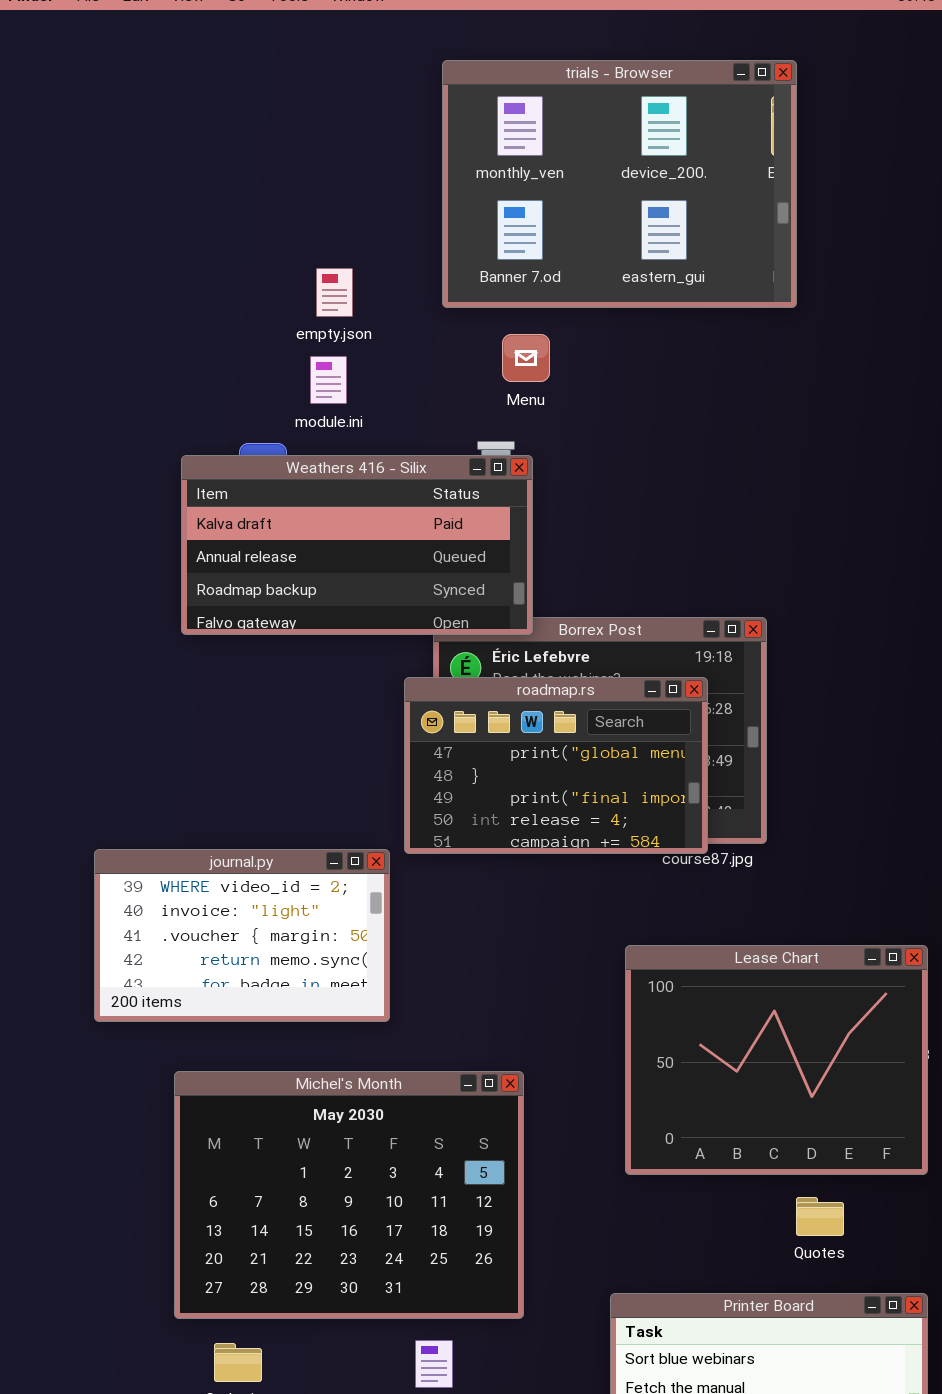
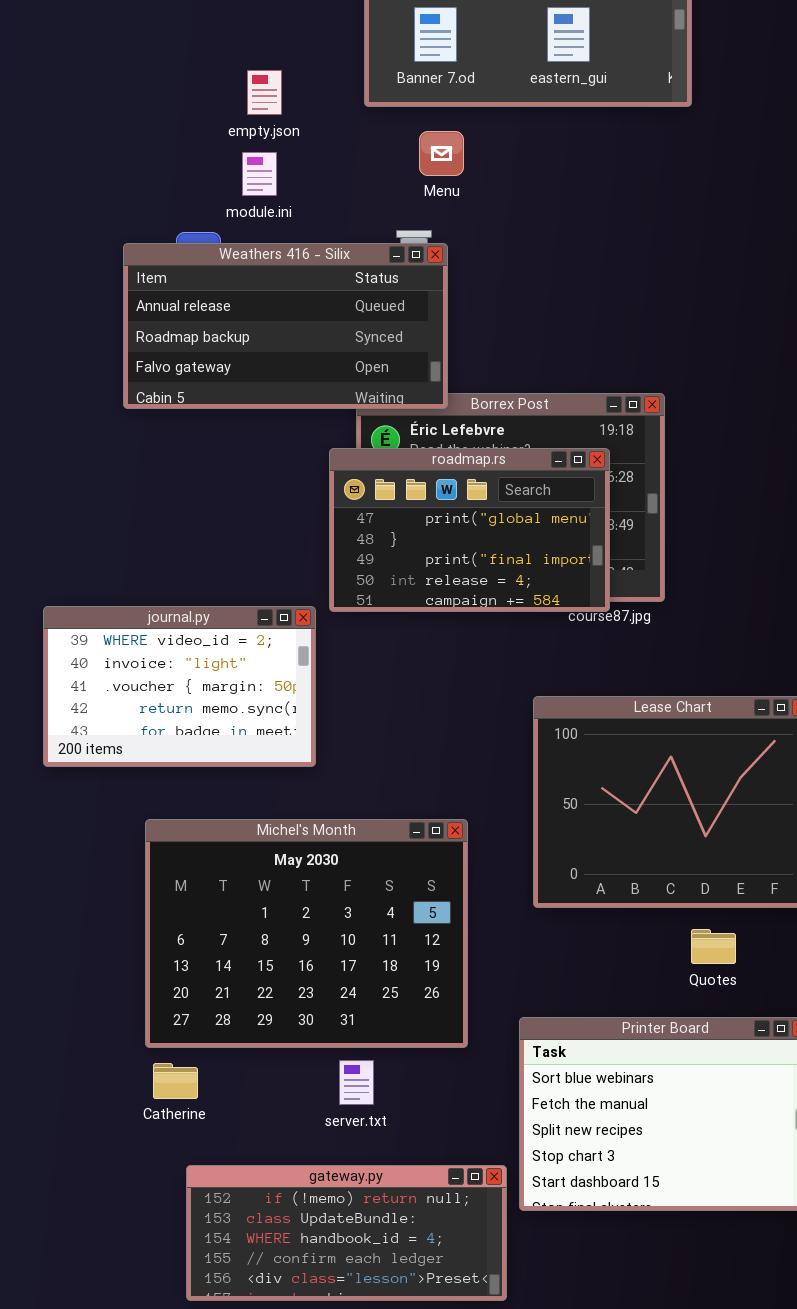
Weathers 416 - Silix: [181,455,533,635] -> [123,243,448,409], scrolled down 1 row
Michel's Month: [174,1071,524,1319] -> [145,819,468,1048], moved

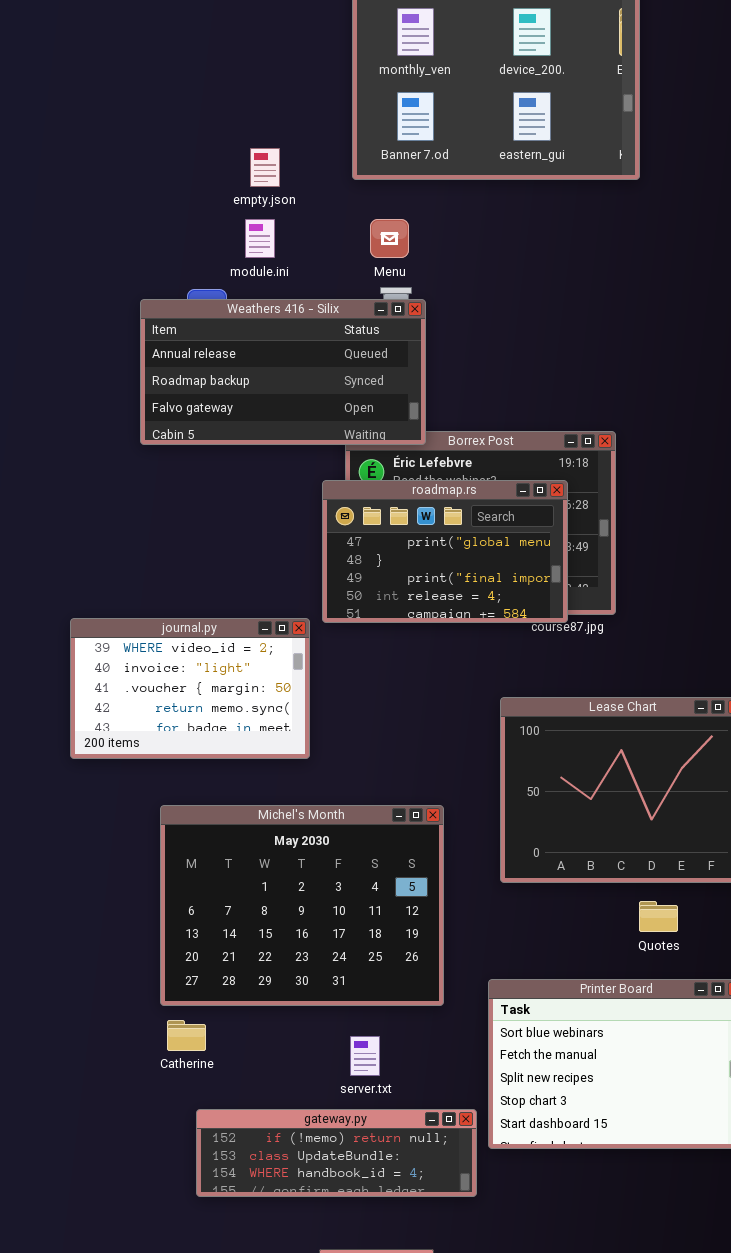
Menu: [419,131,464,176] -> [370,219,409,258], moved
server.txt: [339,1060,374,1105] -> [350,1036,380,1076], moved
gateway.py: [186,1165,507,1301] -> [196,1109,477,1197], resized

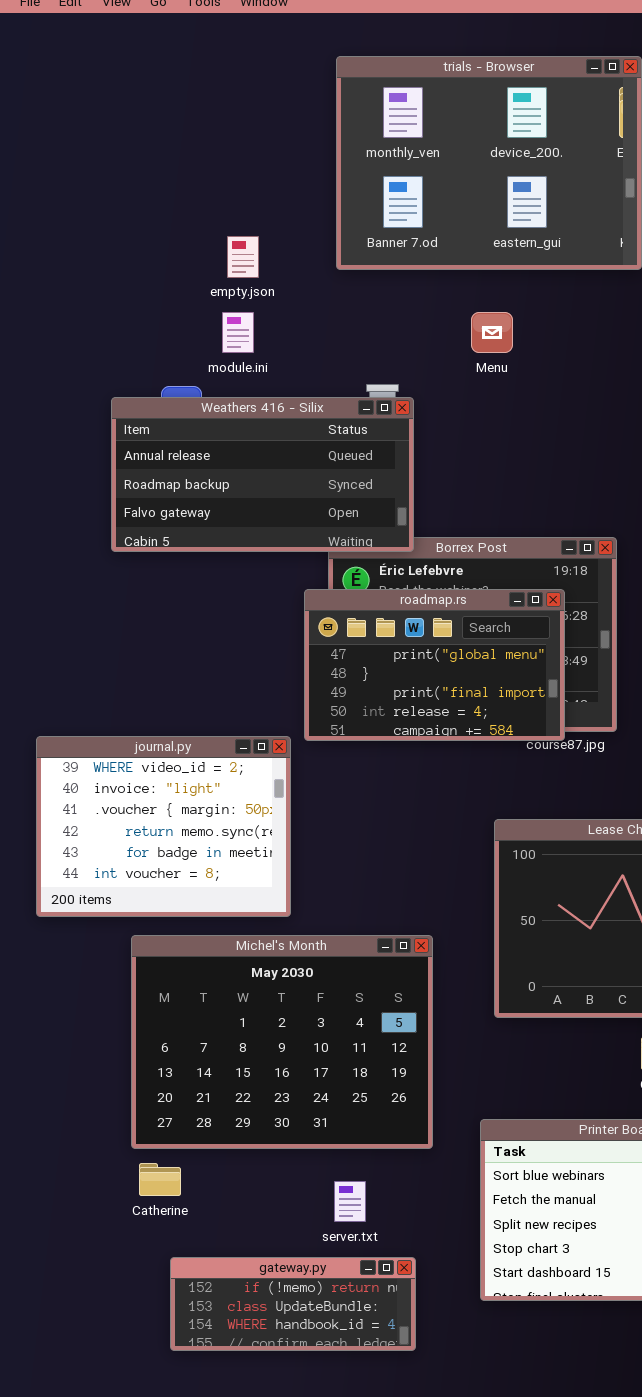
Menu: [370,219,409,258] -> [471,312,513,353], moved
journal.py: [70,618,310,759] -> [36,736,291,917], resized
gateway.py: [196,1109,477,1197] -> [170,1257,416,1351], resized

